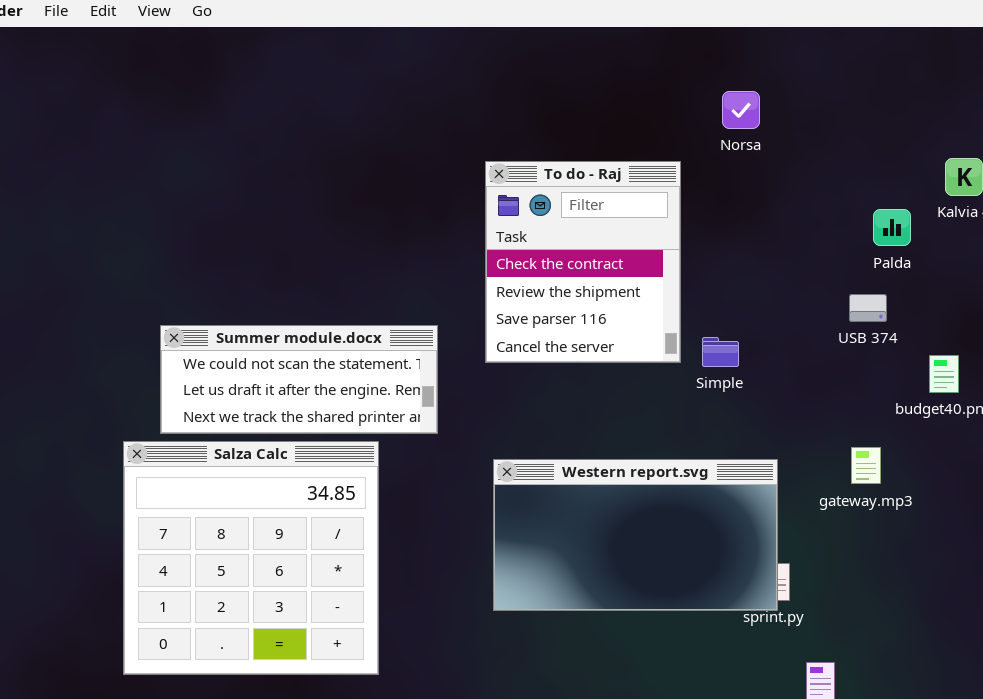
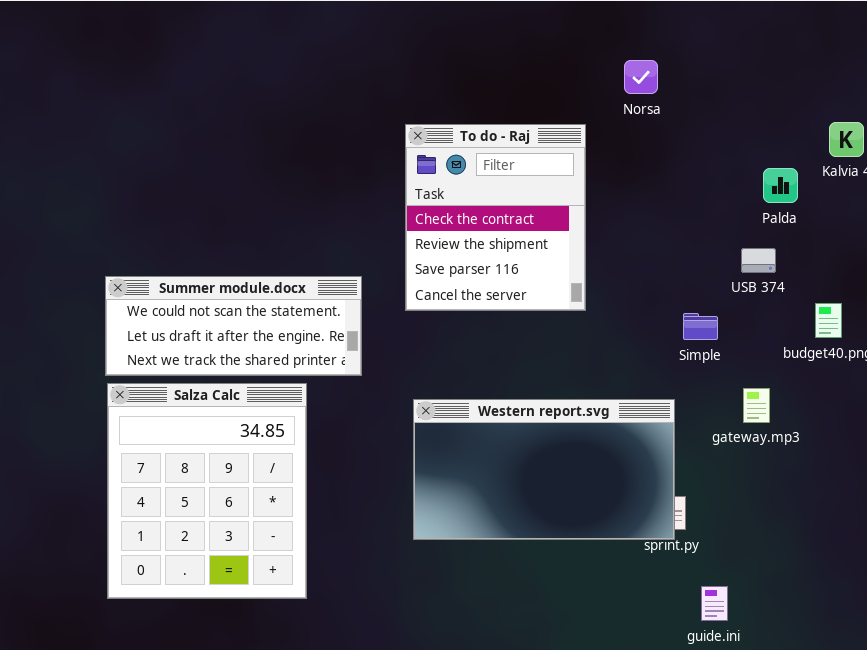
Simple: [702,337,739,367] -> [683,313,718,340], moved
Salza Calc: [123,441,379,675] -> [107,383,307,599], resized

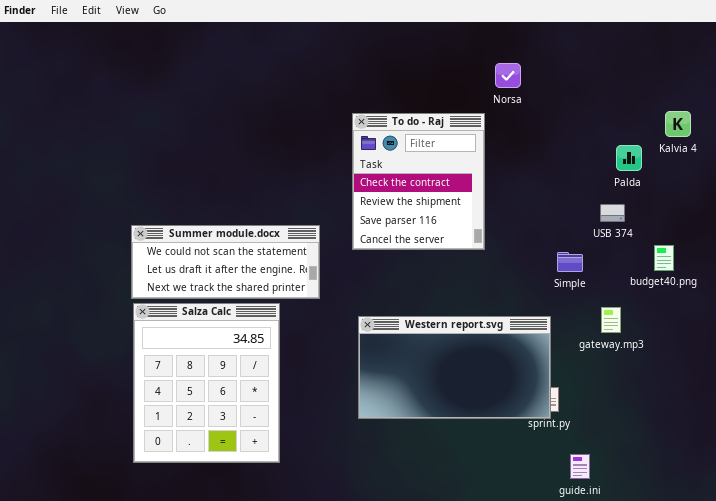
Norsa: [624,60,658,94] -> [495,63,521,88], moved

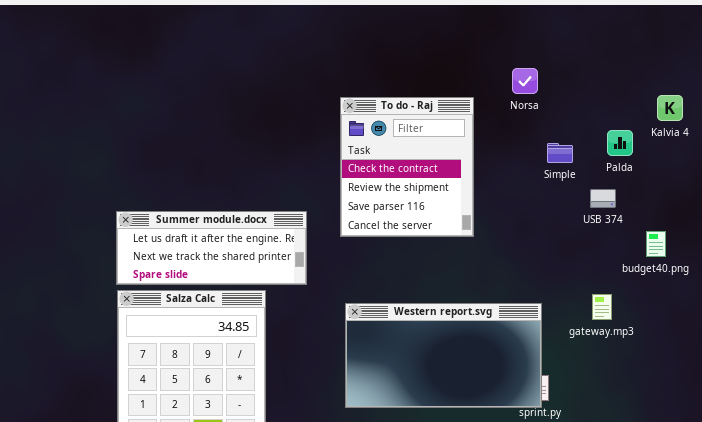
Norsa: [495,63,521,88] -> [512,68,538,94], moved
Summer module.docx: [131,225,320,299] -> [116,211,307,285], scrolled down 1 row
Simple: [557,252,583,272] -> [547,143,573,163], moved

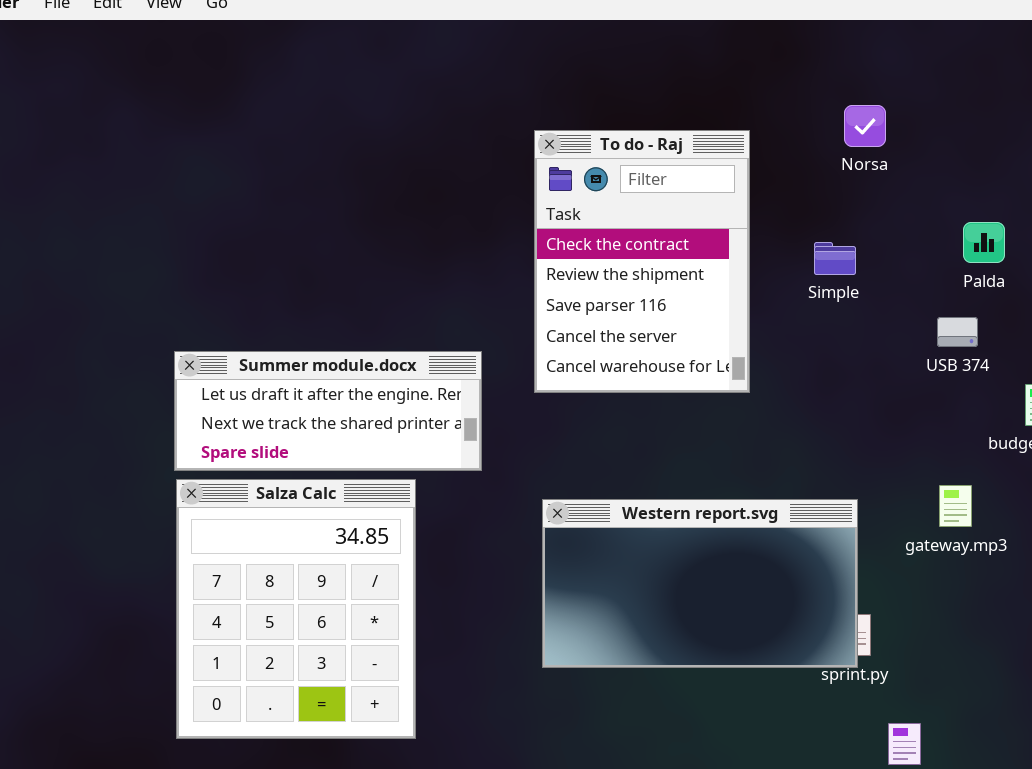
Norsa: [512,68,538,94] -> [844,105,886,147], moved
To do - Raj: [340,97,474,237] -> [534,130,750,393], resized
Simple: [547,143,573,163] -> [814,242,856,275], moved

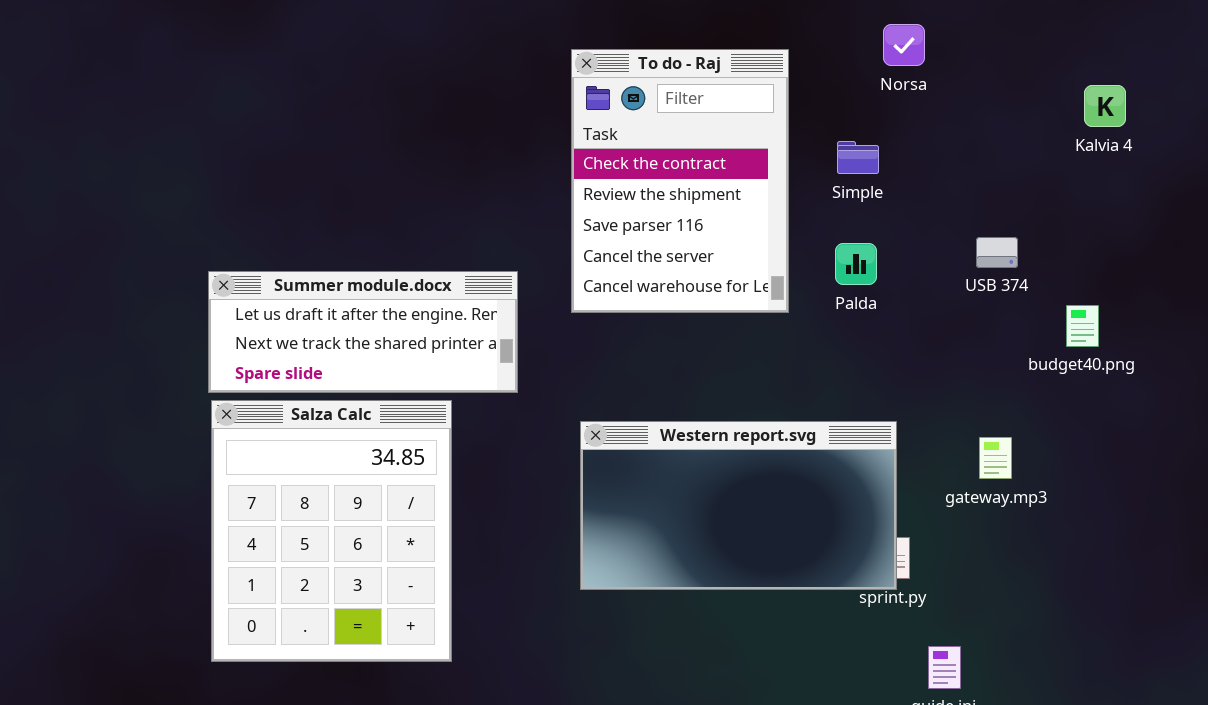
Palda: [963,222,1005,263] -> [835,243,877,285], moved
Simple: [814,242,856,275] -> [837,141,879,174], moved
gateway.mp3: [939,485,972,527] -> [979,437,1012,479], moved

